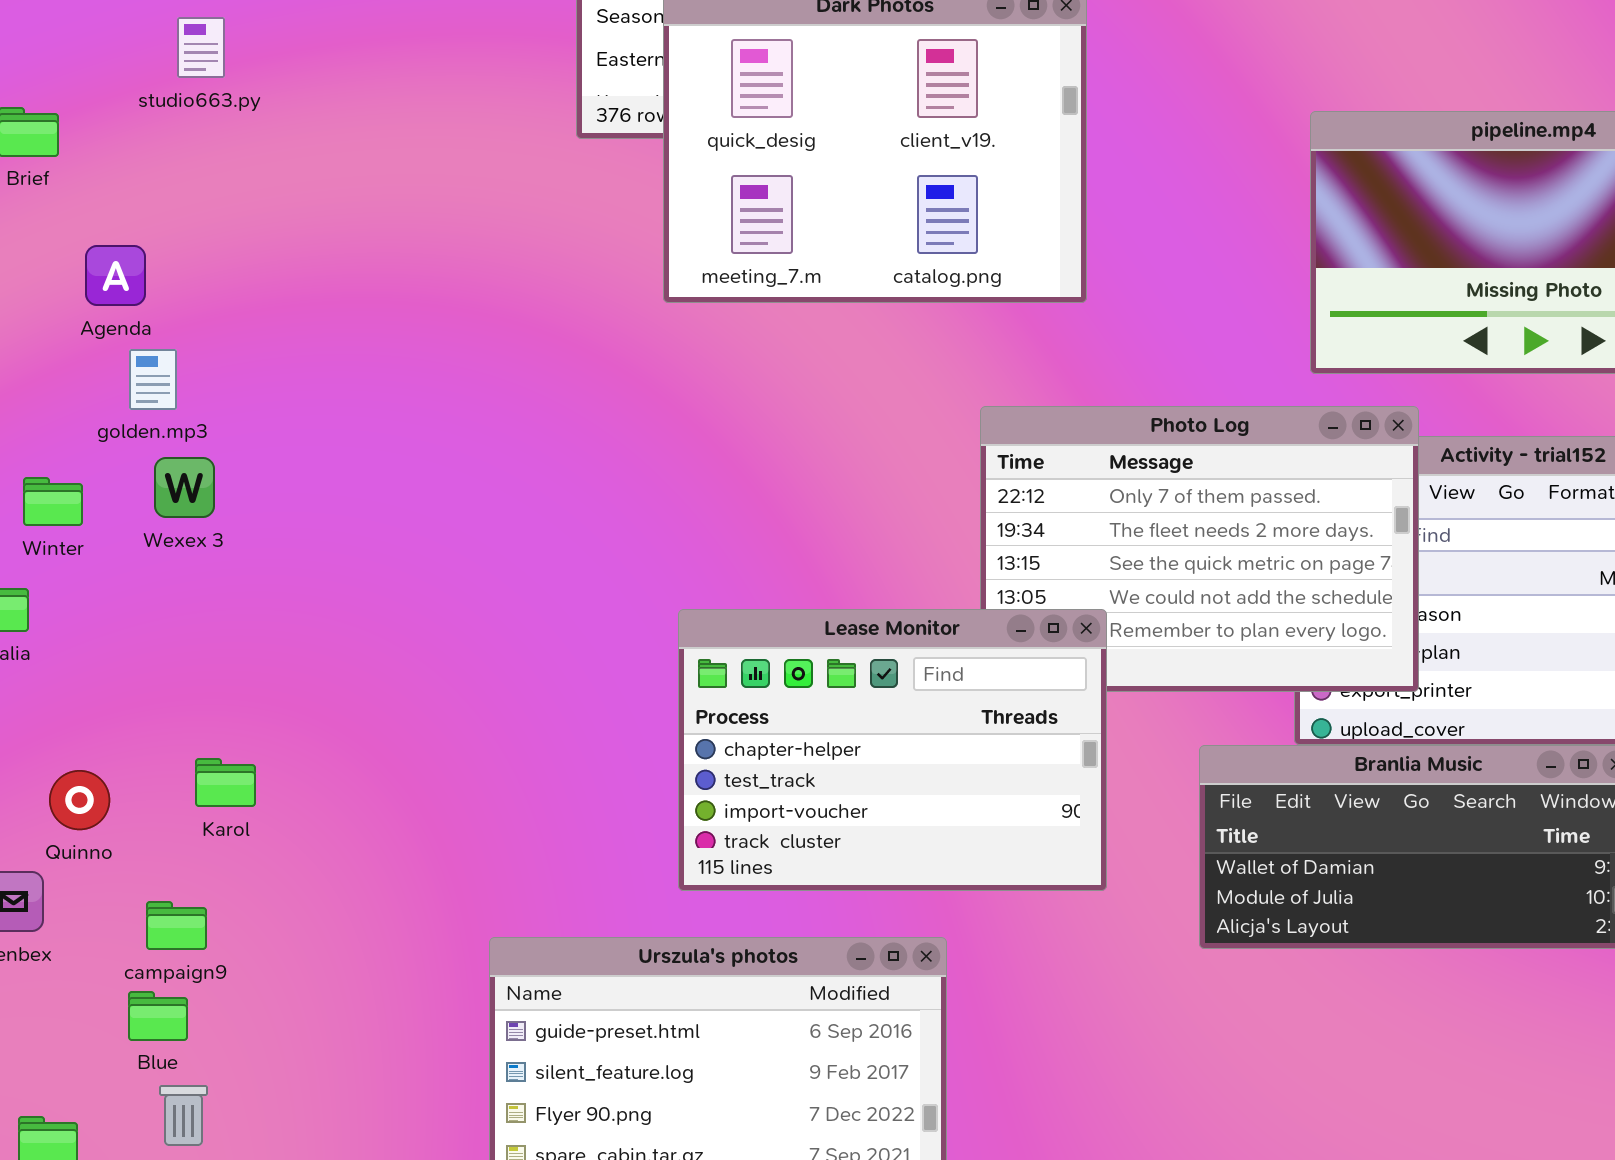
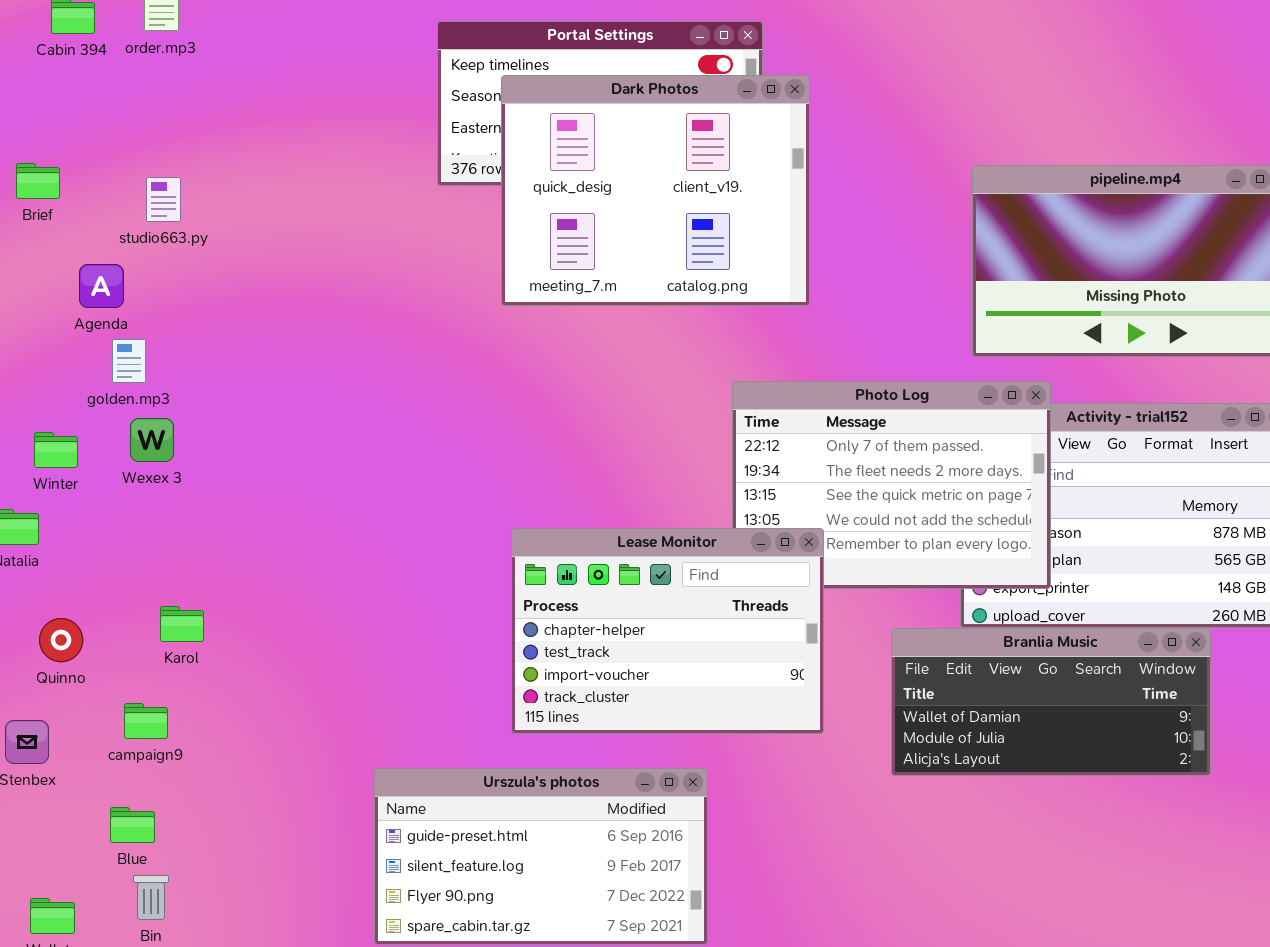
studio663.py: [177,17,225,78] -> [146,177,181,222], moved
Karol: [195,758,256,807] -> [160,606,204,642], moved
Quinno: [49,770,110,830] -> [39,618,83,662], moved
campaign9: [146,901,207,950] -> [124,703,168,739], moved

